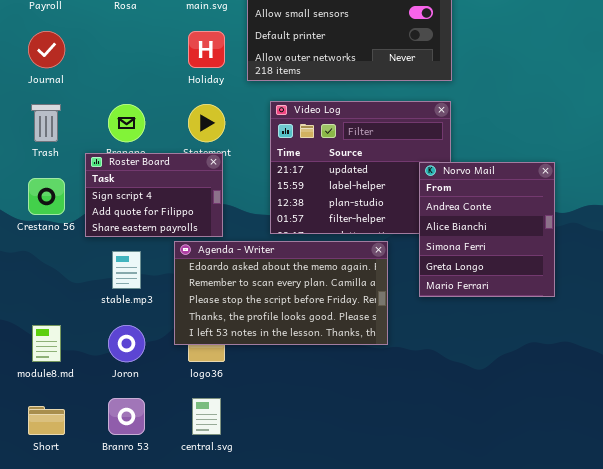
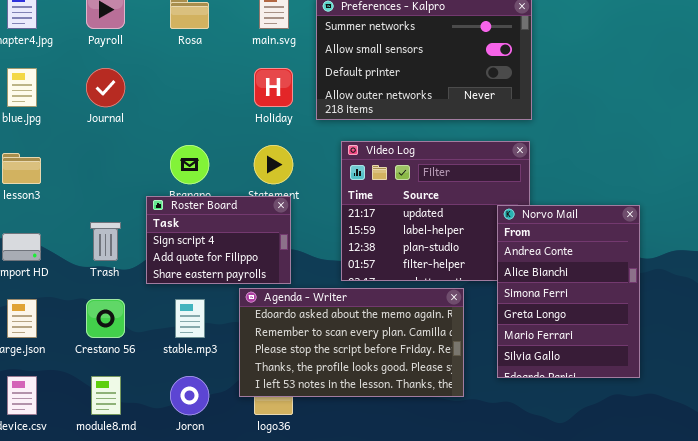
Trash: [31,104,61,142] -> [90,222,121,261], moved
Norvo Mail: [419,162,555,297] -> [497,205,640,378], resized
Crestano 56: [28,178,65,215] -> [86,299,125,338], moved

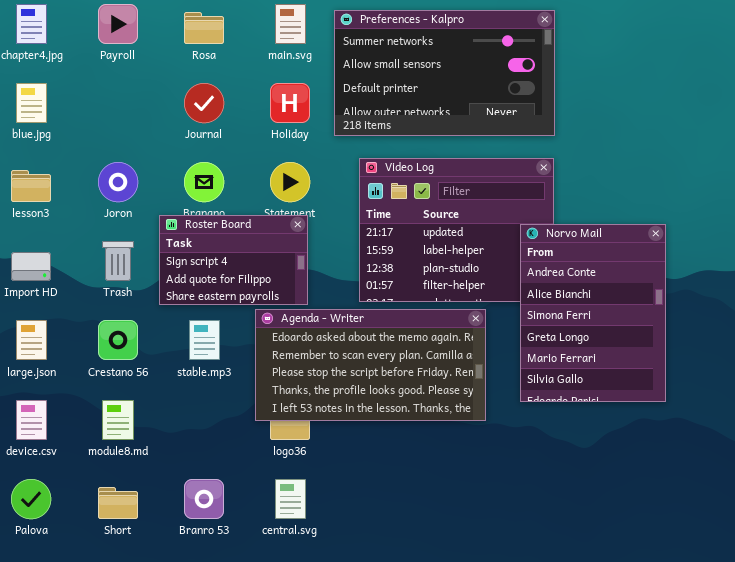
Journal: [86,68,125,107] -> [184,83,224,123], moved
Joron: [170,376,209,415] -> [98,162,138,202], moved

